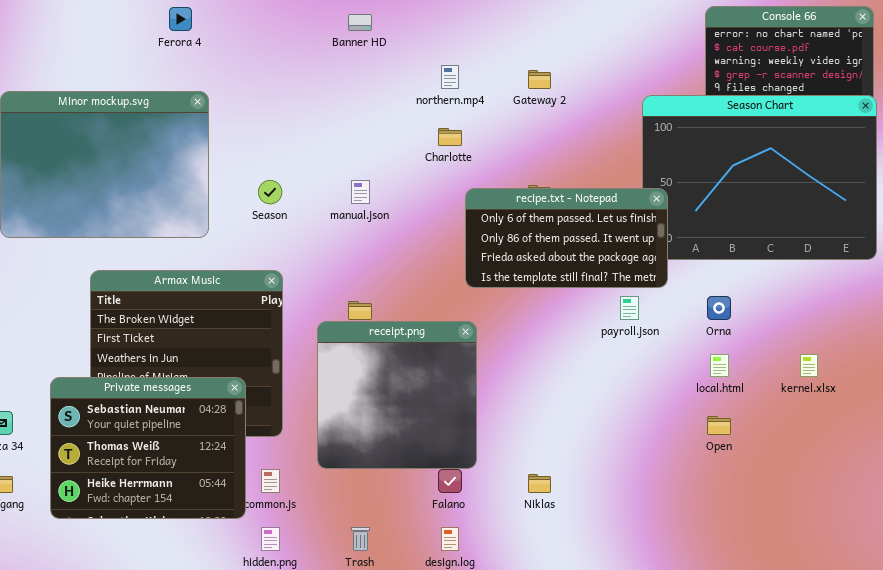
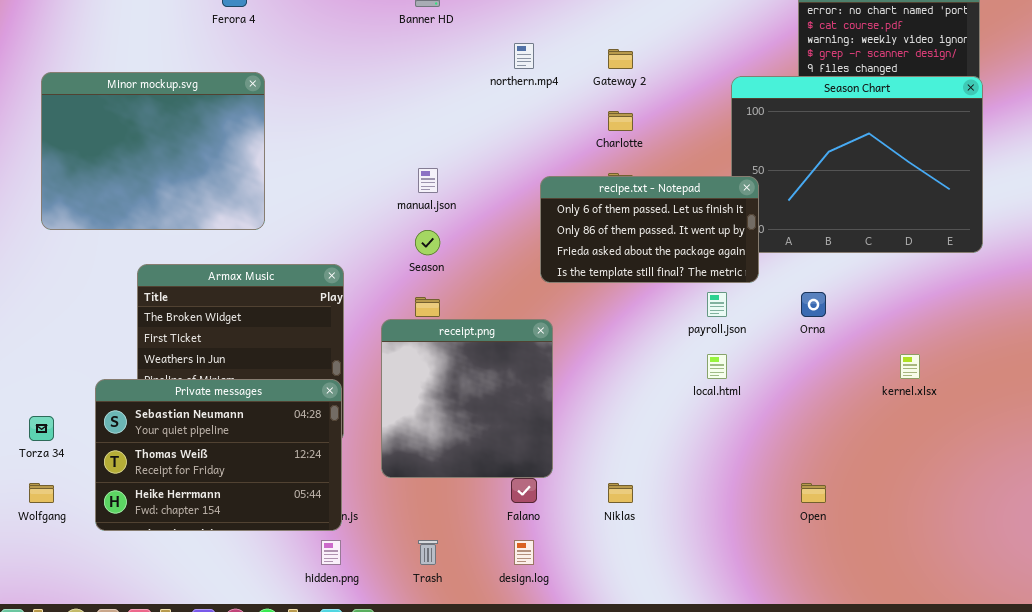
Charlotte: [438,128,462,146] -> [608,111,633,131], moved
Season: [258,180,282,204] -> [415,230,440,255], moved
local.html: [710,354,729,377] -> [707,354,727,379], moved
Private messages: [50,377,246,519] -> [95,379,342,531], resized
Open: [707,416,731,435] -> [801,483,826,503], moved

